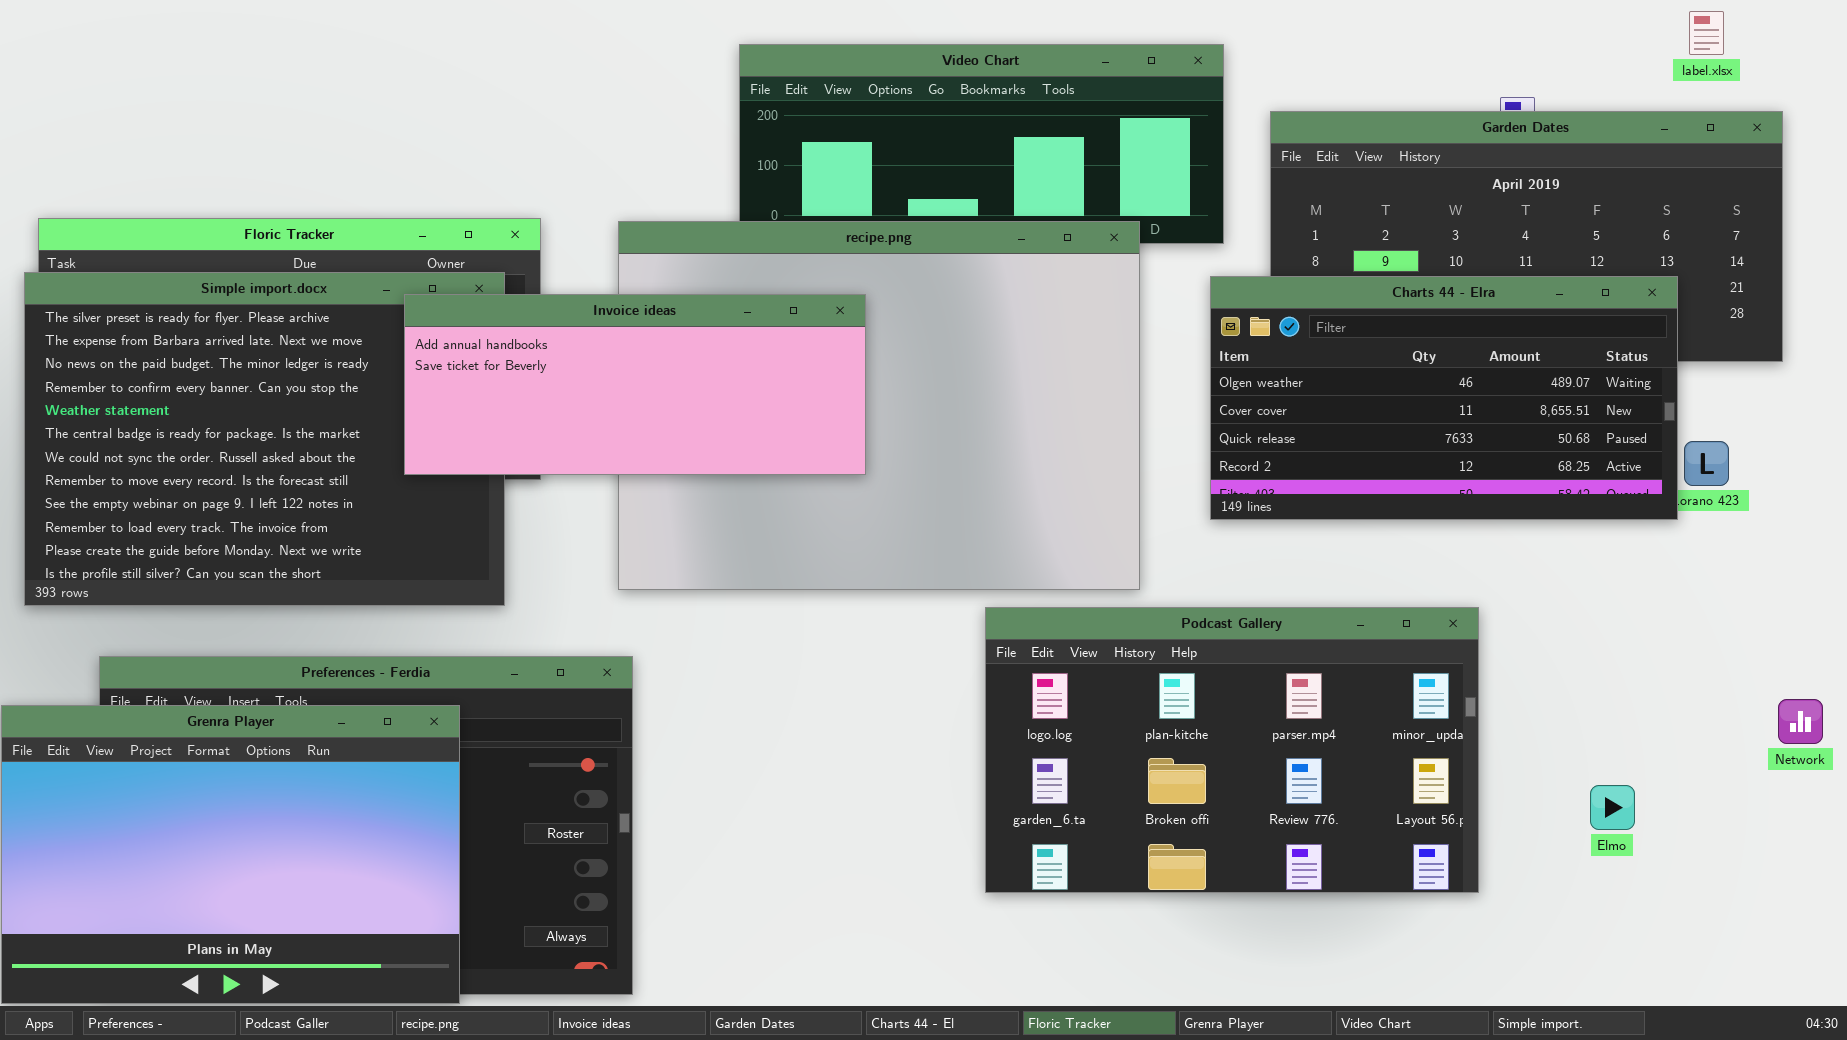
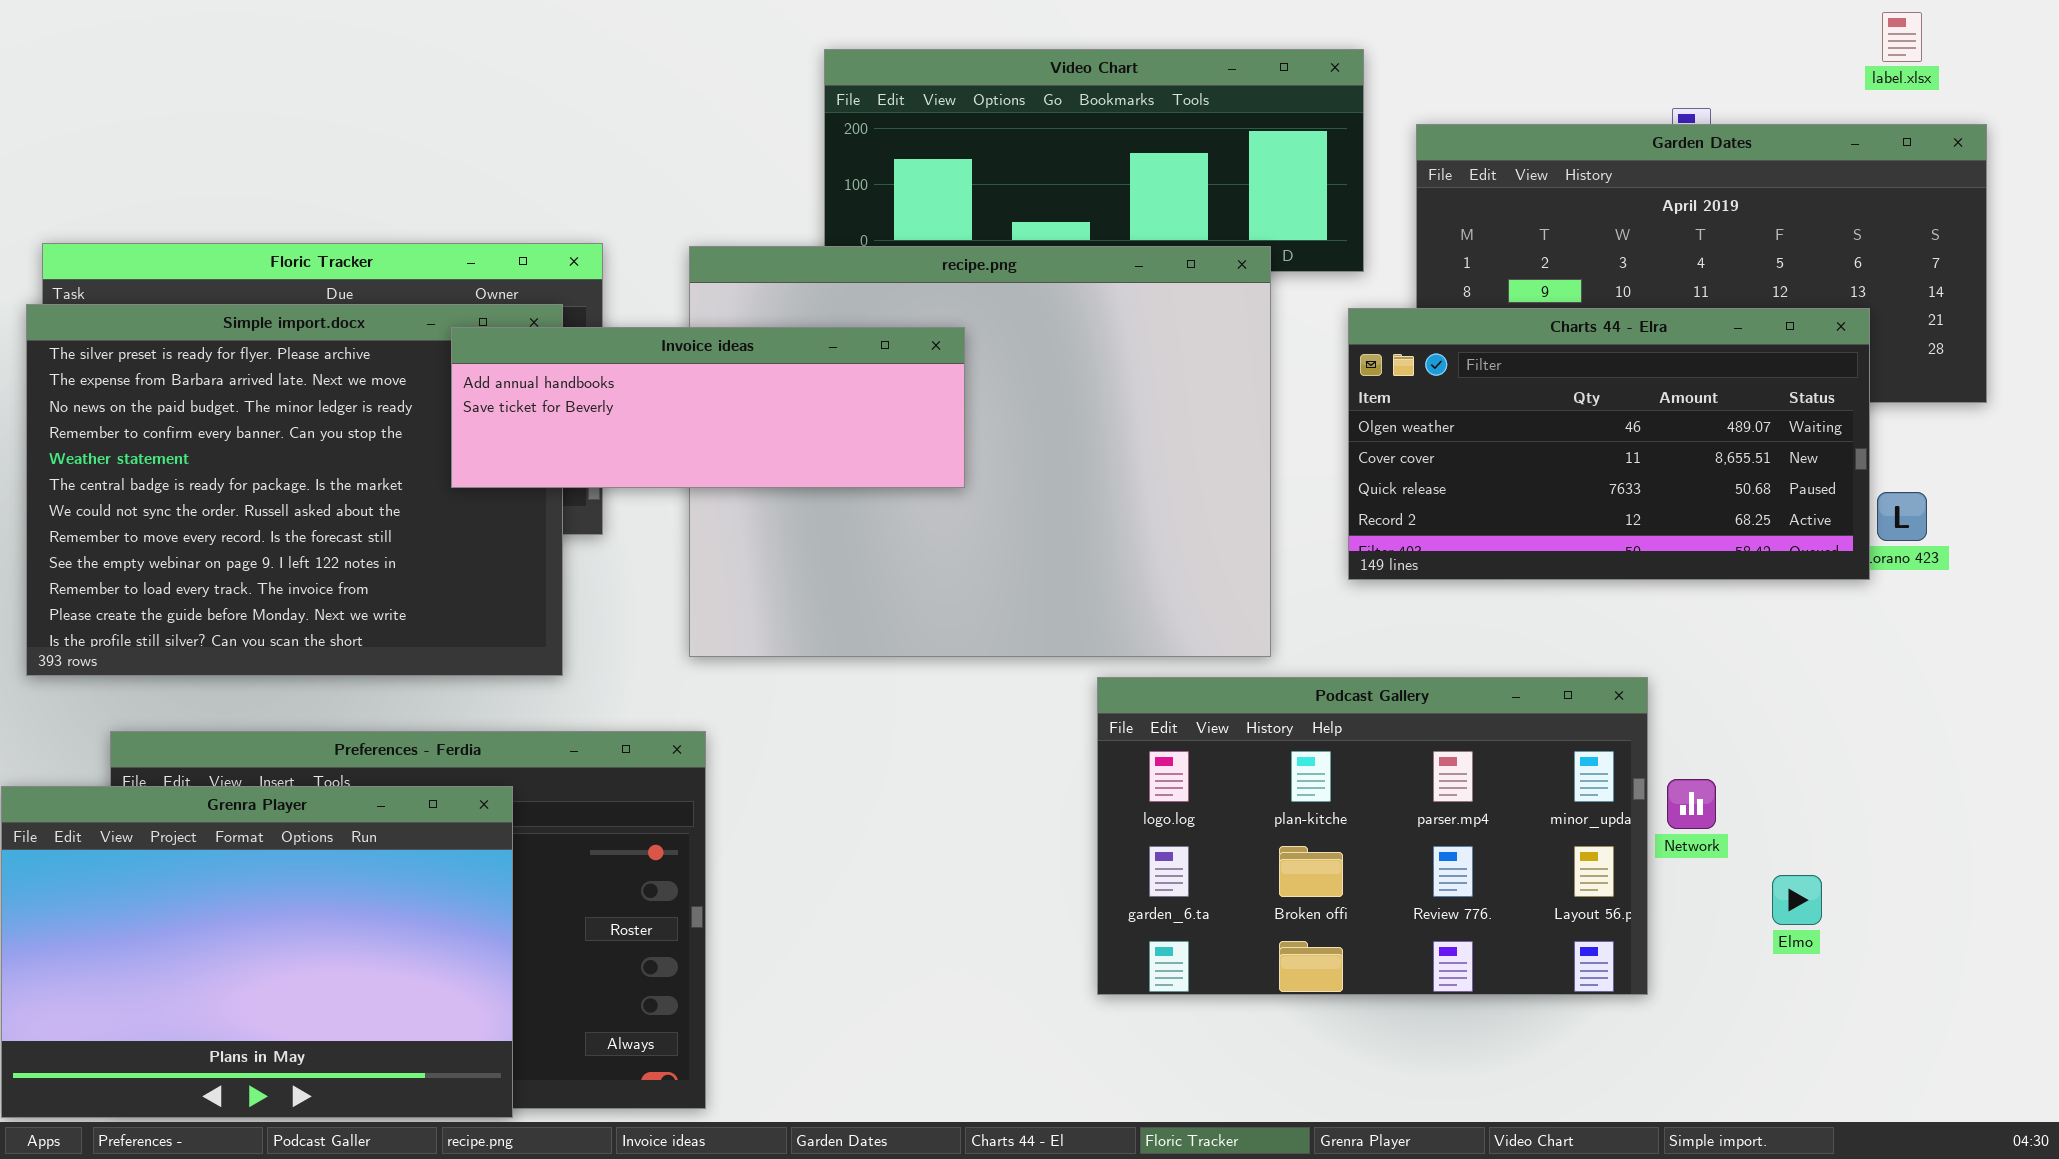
Invoice ideas: [404,294,866,475] -> [451,327,965,488], resized
Network: [1778,699,1823,744] -> [1667,779,1716,829], moved

